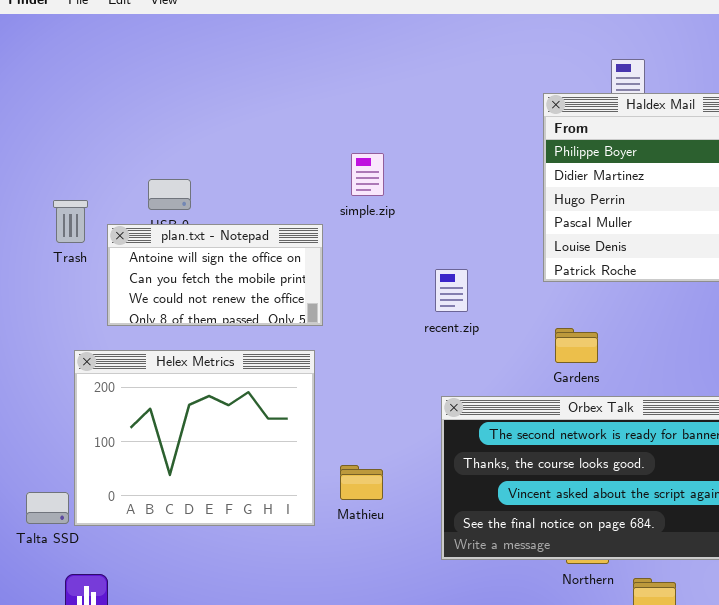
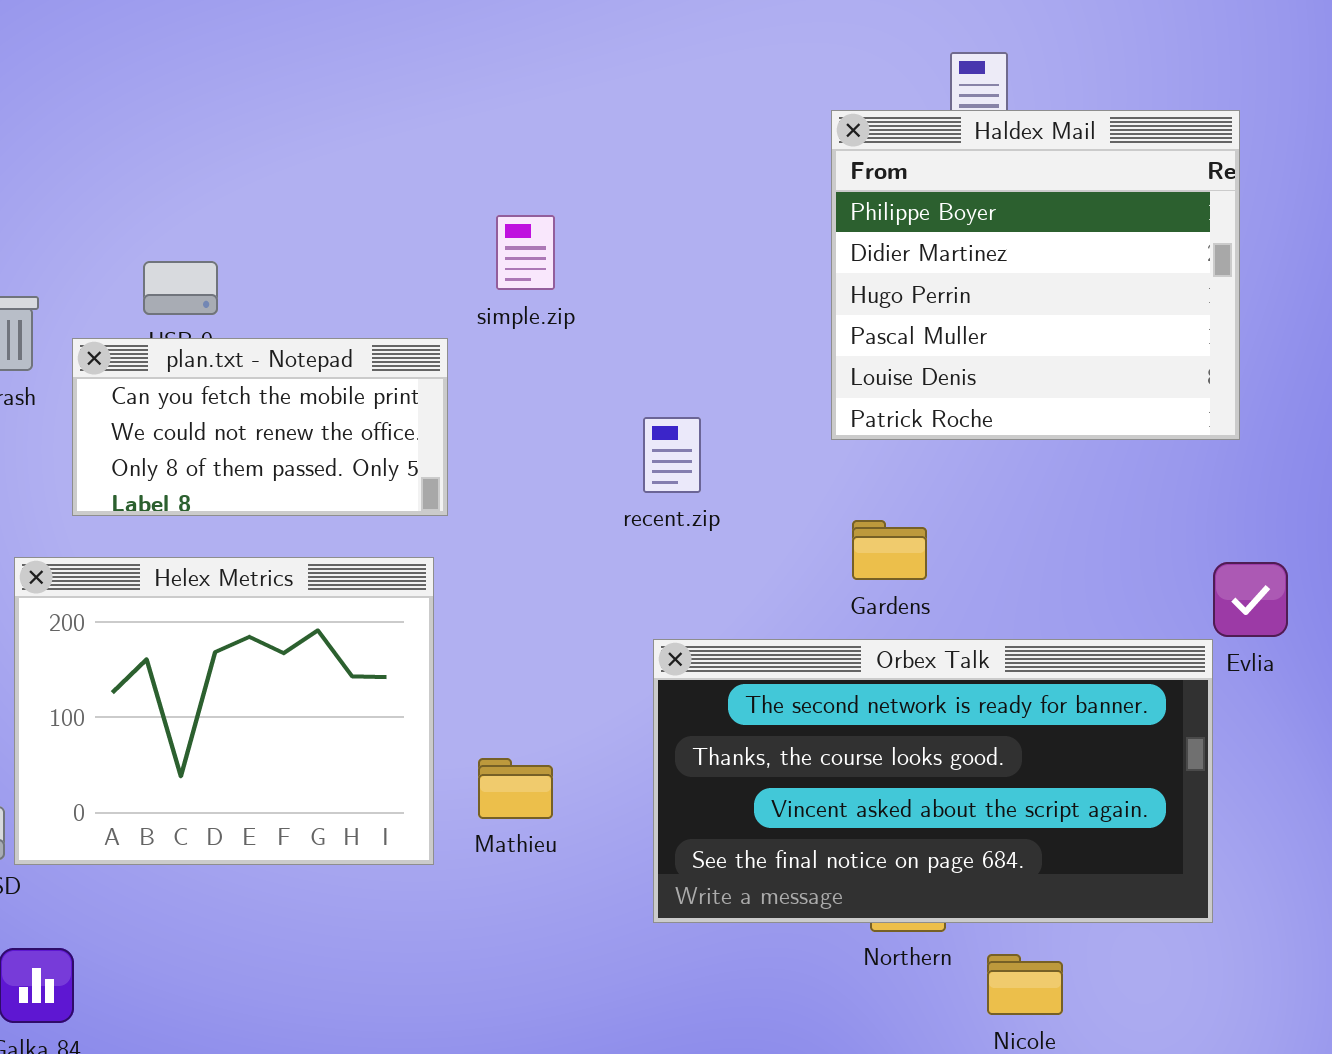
plan.txt - Notepad: [107,224,323,326] -> [72,338,448,516], scrolled down 1 row

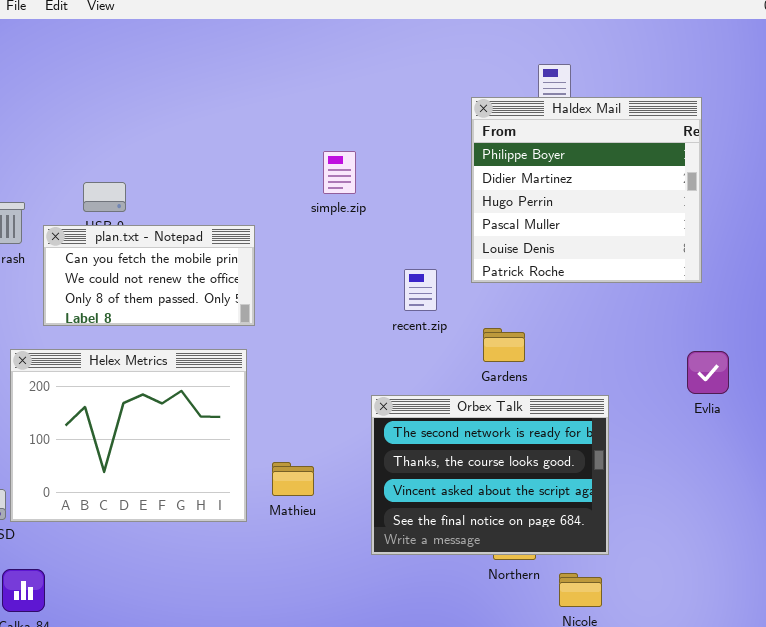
simple.zip: [496,215,555,290] -> [323,151,356,194], moved
recent.zip: [643,417,701,493] -> [404,269,437,311], moved
Orbex Talk: [653,639,1213,923] -> [371,395,609,555], resized

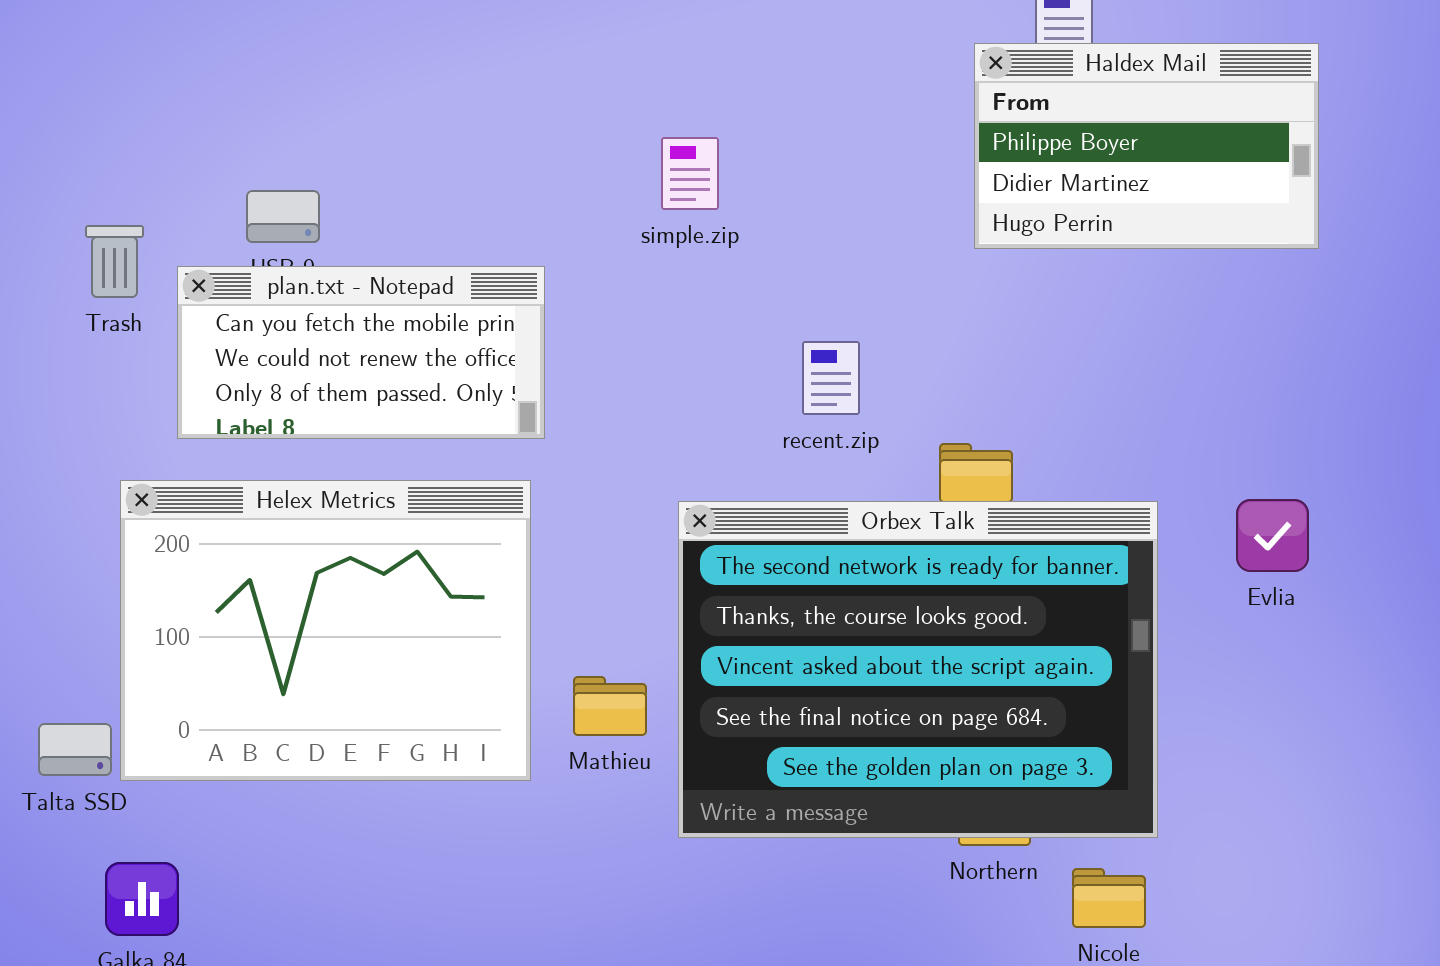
Haldex Mail: [471,97,702,283] -> [974,43,1319,249], resized
Evlia: [687,351,729,394] -> [1236,499,1309,572], moved
Orbex Talk: [371,395,609,555] -> [678,501,1158,838], resized

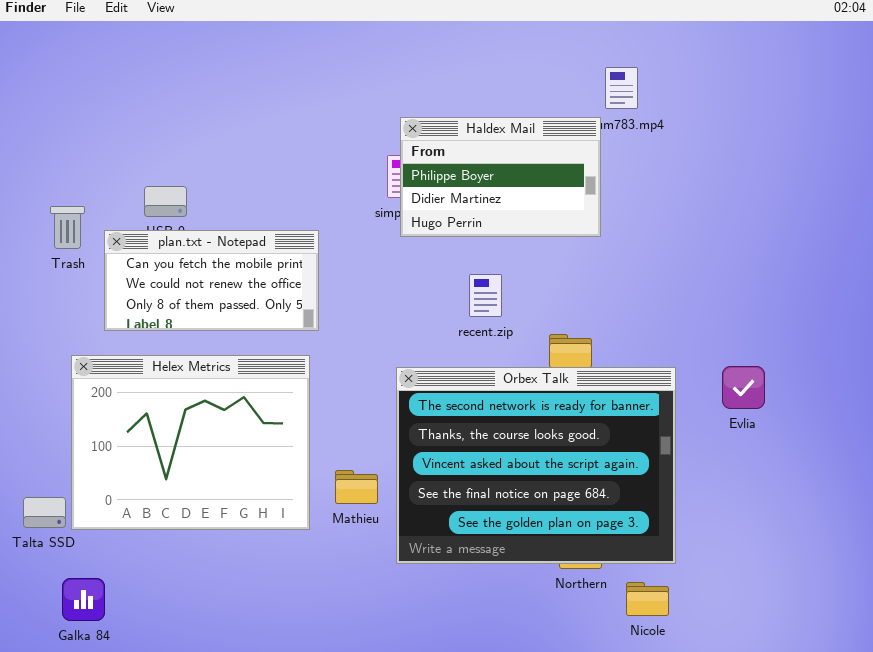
Haldex Mail: [974,43,1319,249] -> [400,117,601,237], moved

